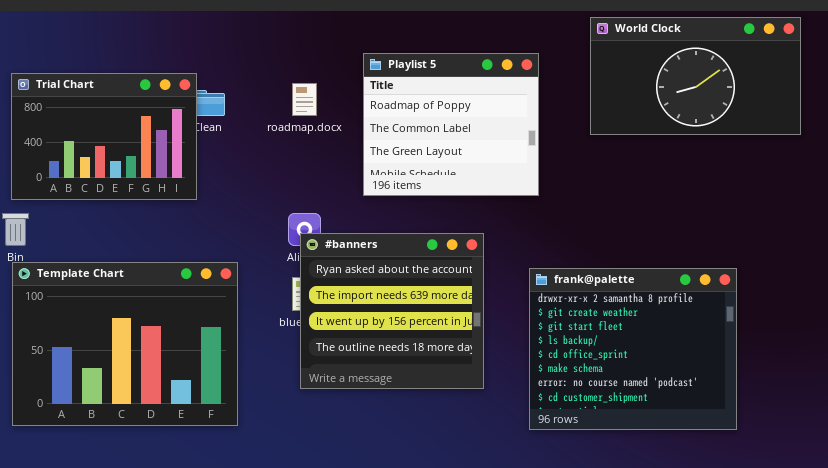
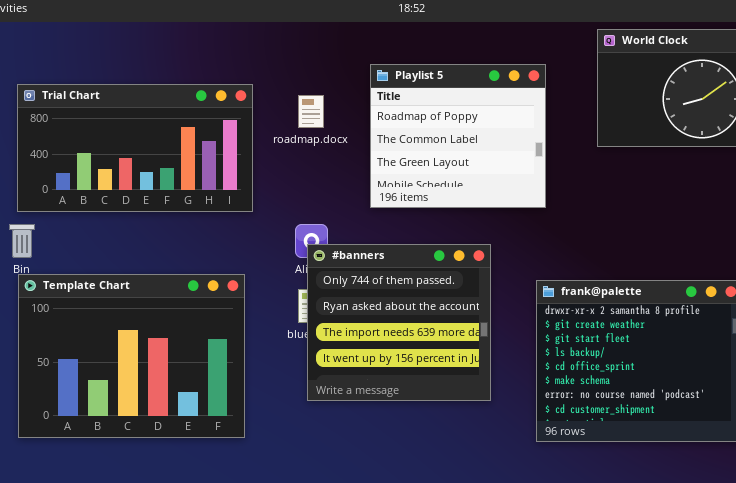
Trial Chart: [11,73,197,200] -> [17,84,253,212], resized
#banners: [300,233,484,389] -> [307,244,491,401], scrolled up 1 row

